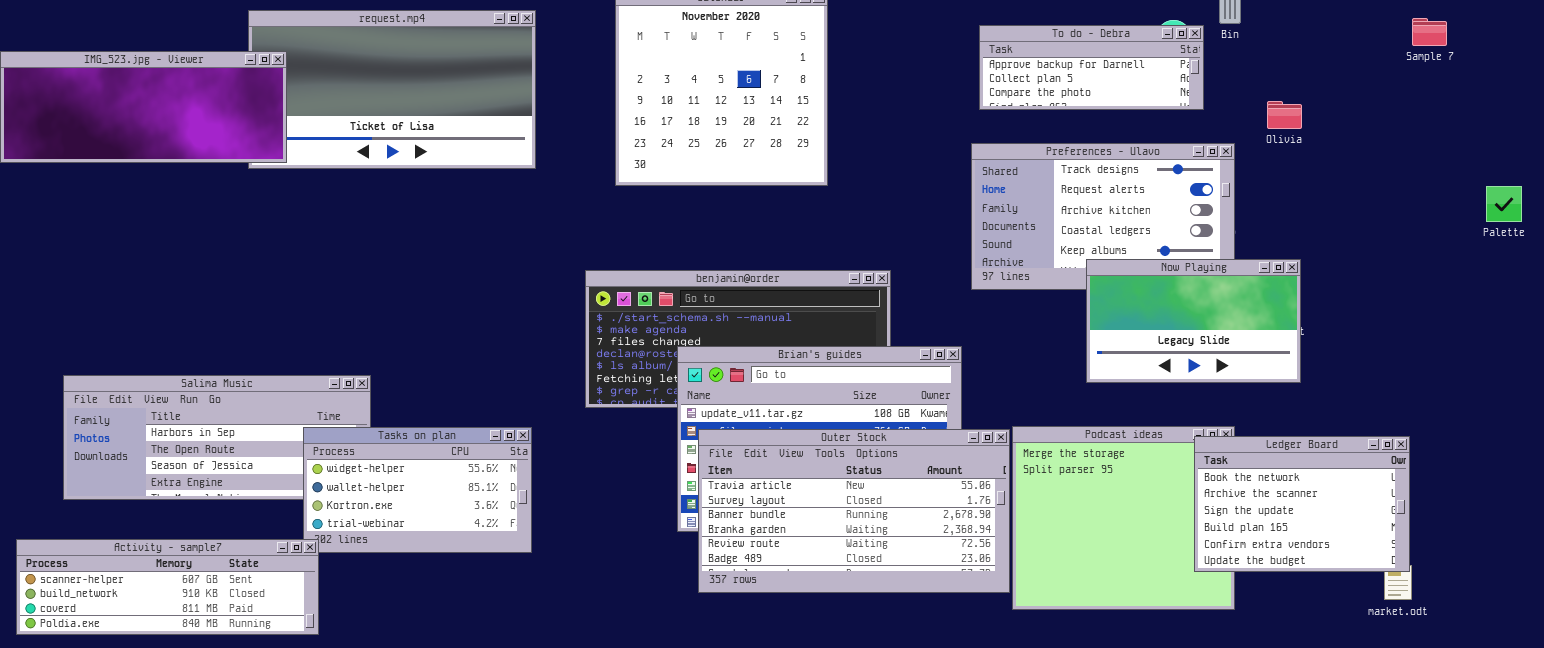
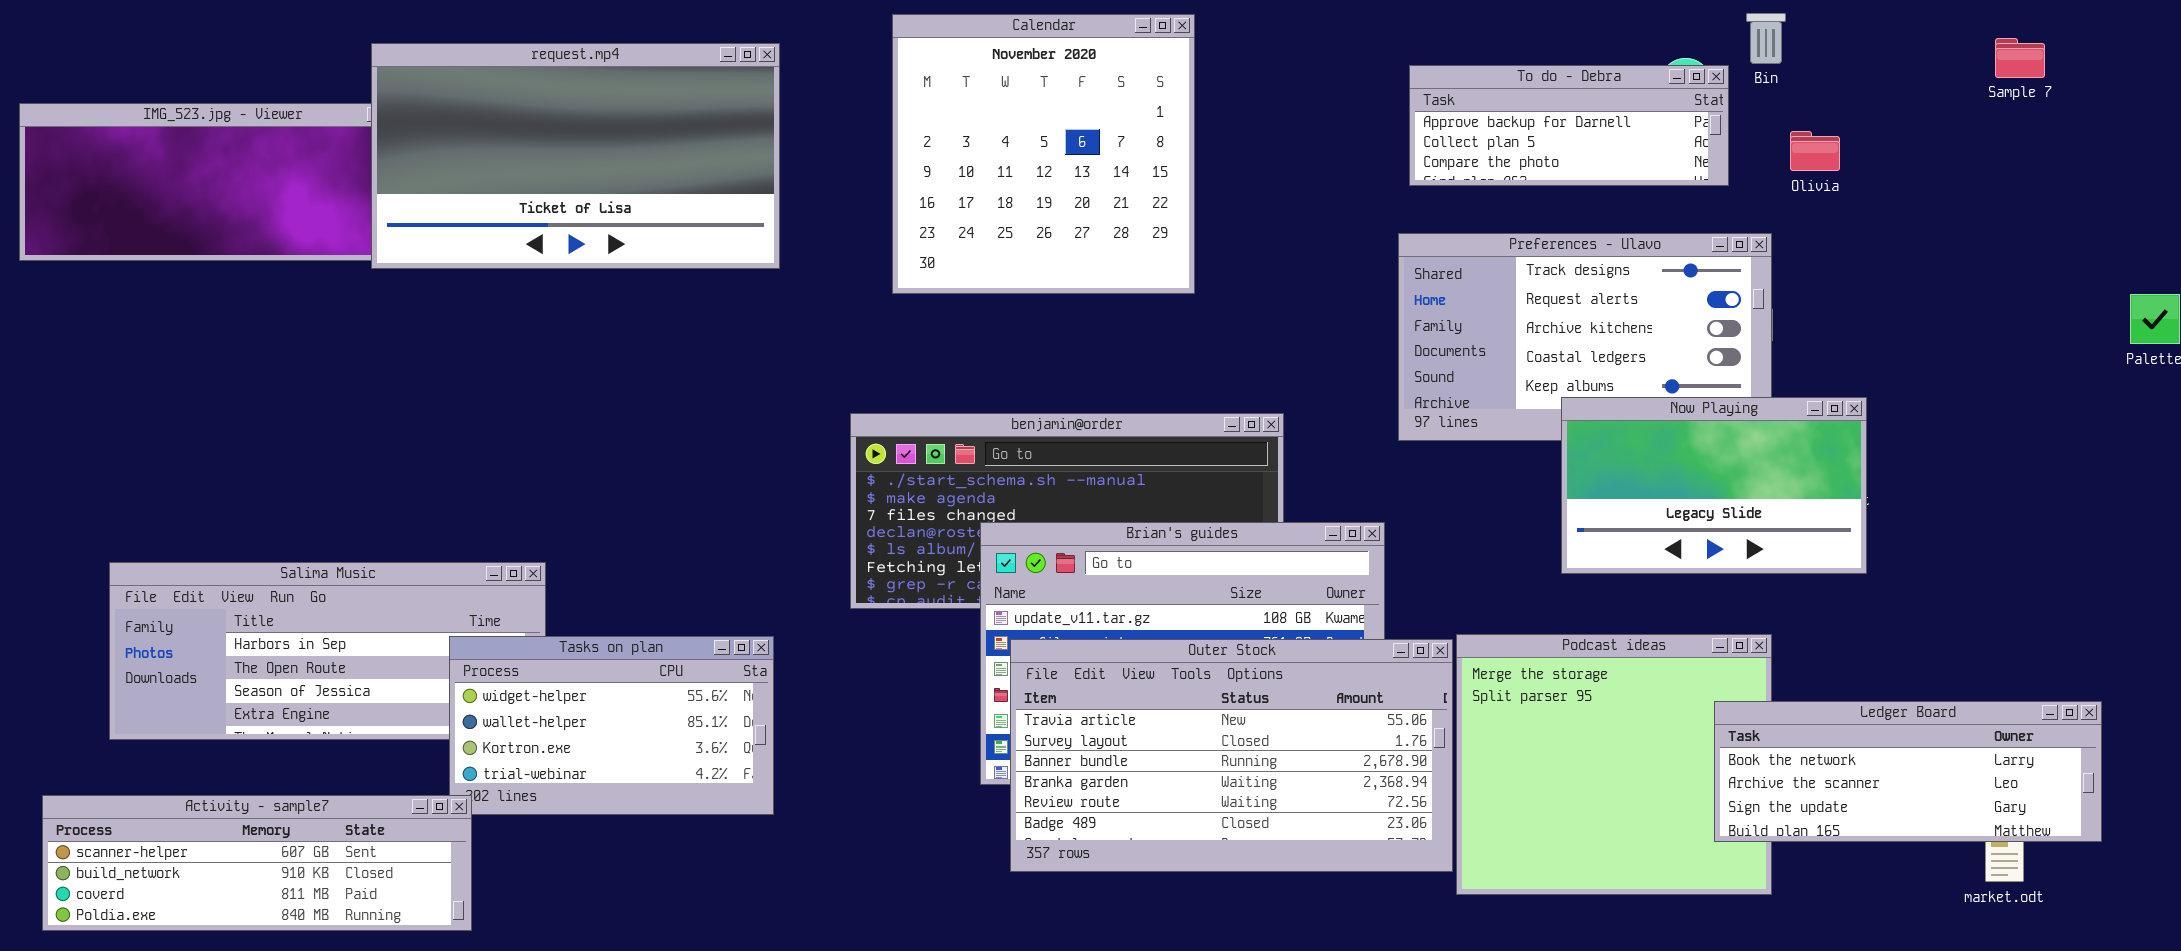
request.mp4: [248,10,536,169] -> [371,43,780,269], raised
Sample 7: [1412,18,1447,46] -> [1995,38,2045,78], moved
Olivia: [1267,101,1302,129] -> [1790,131,1840,171], moved
Ledger Board: [1194,436,1410,572] -> [1714,701,2102,842], resized

